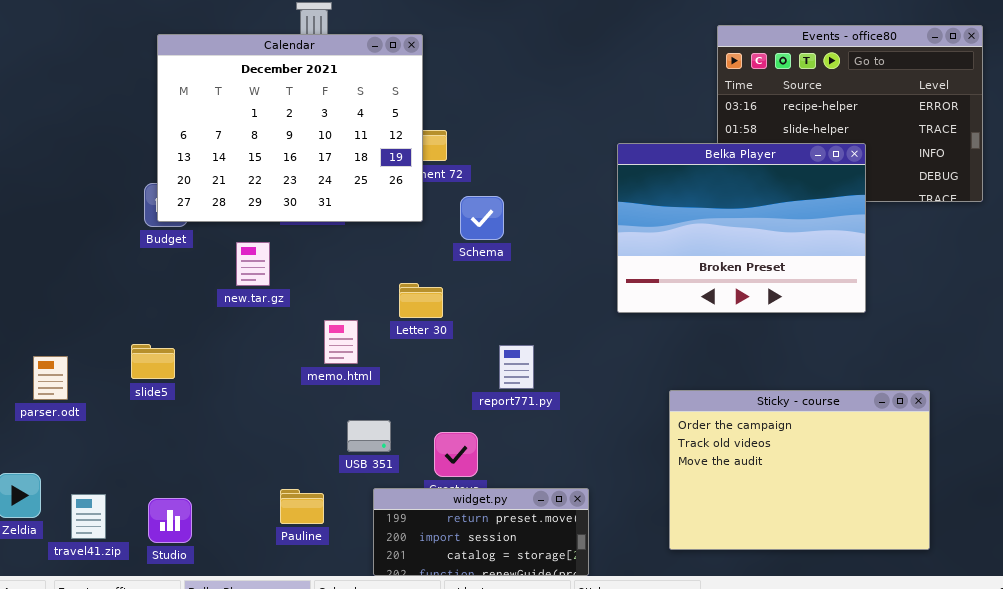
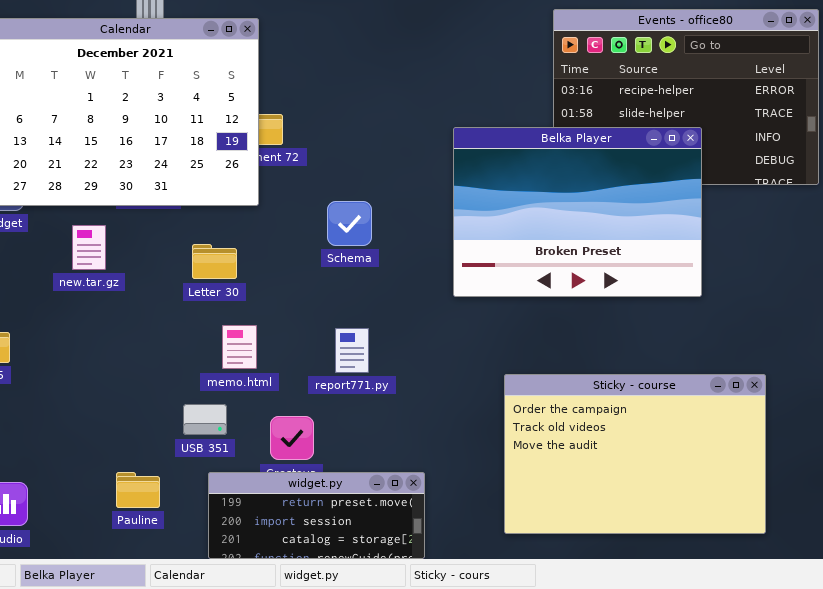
Schema: [460,196,504,240] -> [327,201,372,246], moved
Letter 30: [399,283,443,318] -> [192,244,237,279], moved
memo.html: [324,320,358,364] -> [222,325,257,369], moved

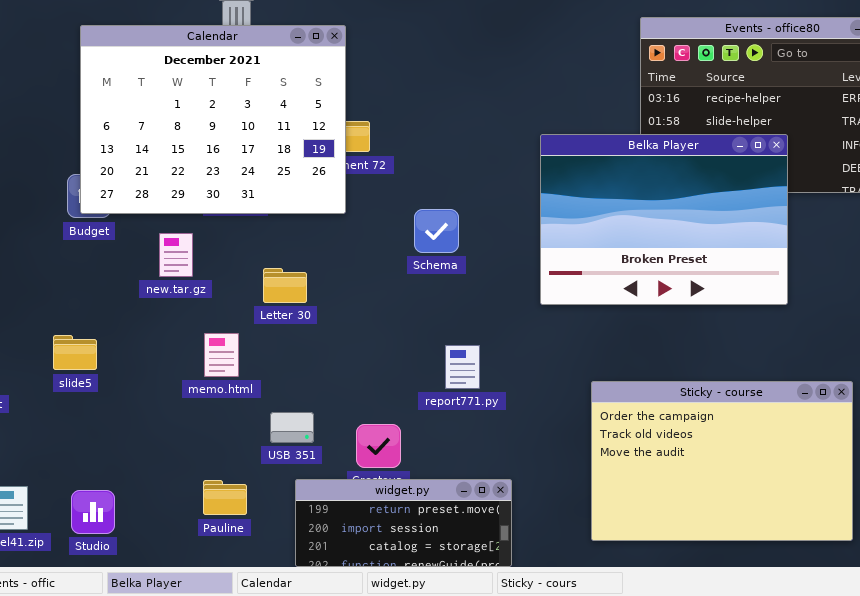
Letter 30: [192,244,237,279] -> [263,268,307,303], moved
memo.html: [222,325,257,369] -> [204,333,239,377], moved
report771.py: [335,328,369,373] -> [445,345,480,389], moved

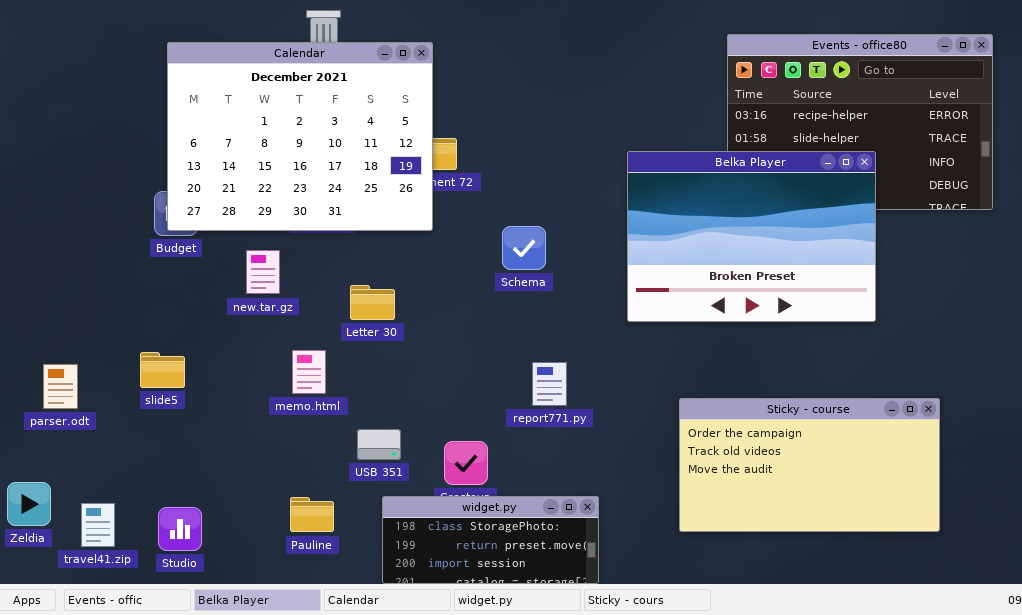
Sticky - course: [591,381,853,541] -> [679,398,940,532], resized
widget.py: [295,479,512,567] -> [382,496,599,584], scrolled up 1 row

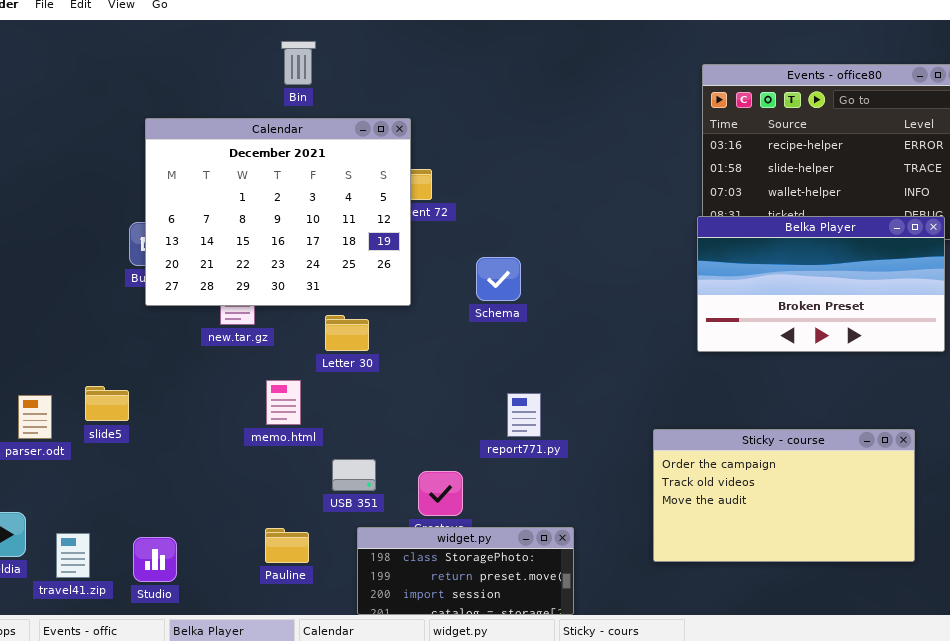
Calendar: [167,42,433,231] -> [145,118,411,306], moved
Belka Player: [627,151,876,322] -> [697,216,945,352], moved, resized
slide5: [140,352,185,388] -> [85,386,129,421], moved

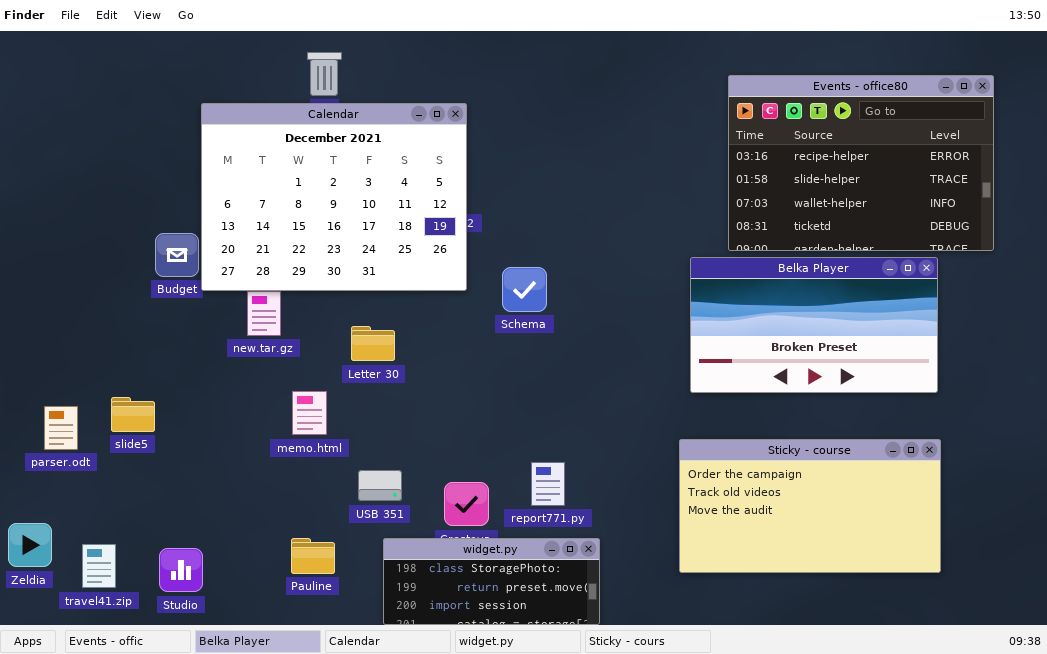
Calendar: [145,118,411,306] -> [201,103,467,291], moved
Belka Player: [697,216,945,352] -> [690,257,938,393], moved
report771.py: [507,393,541,437] -> [531,462,565,506], moved

